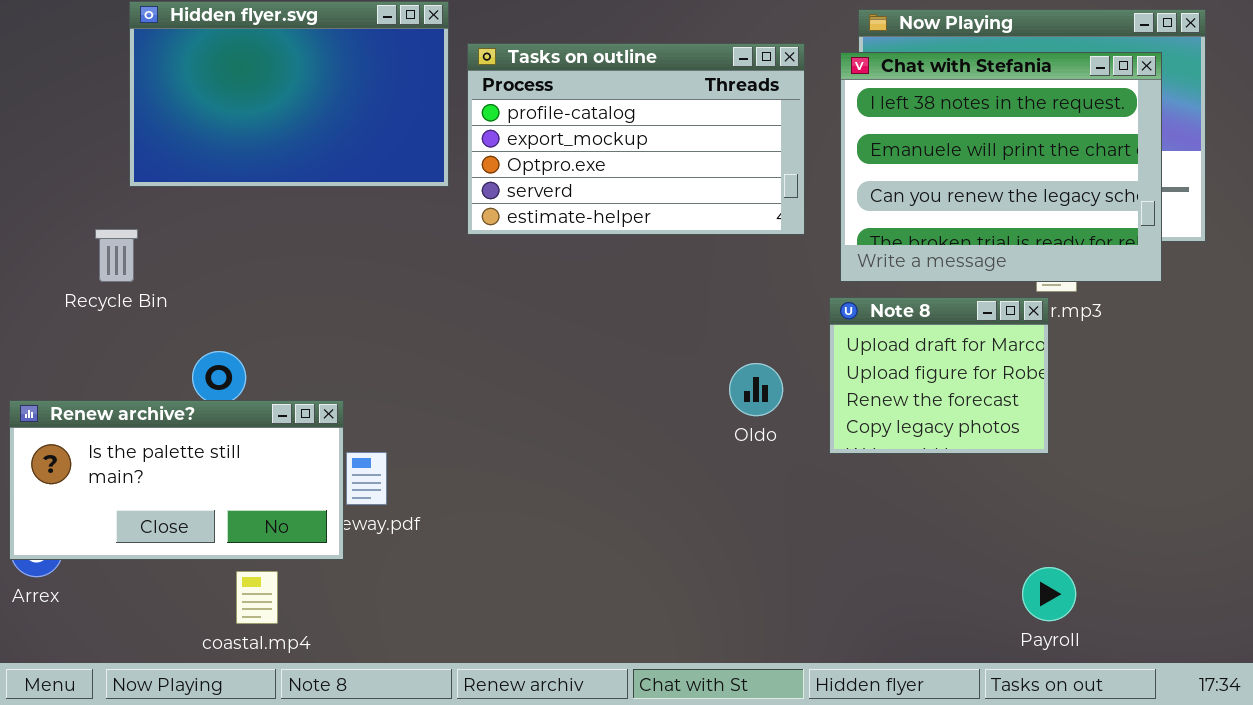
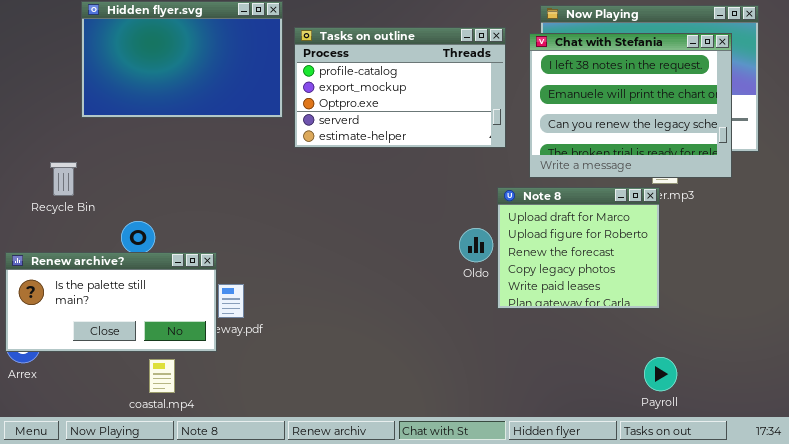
Recycle Bin: [95,229,138,282] -> [50,162,77,196], moved
Note 8: [829,297,1049,454] -> [497,187,660,309], resized

